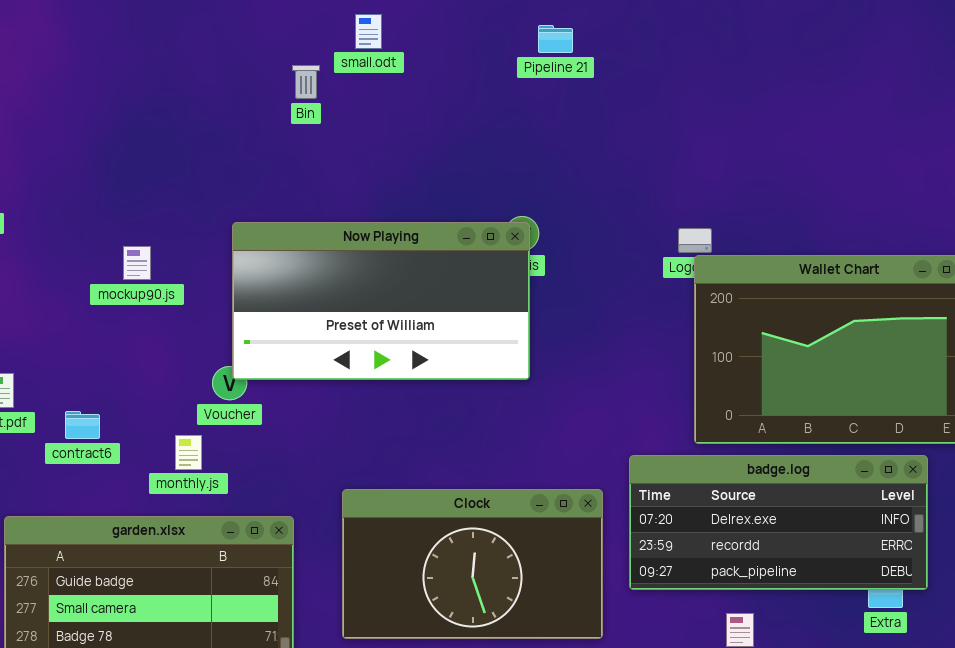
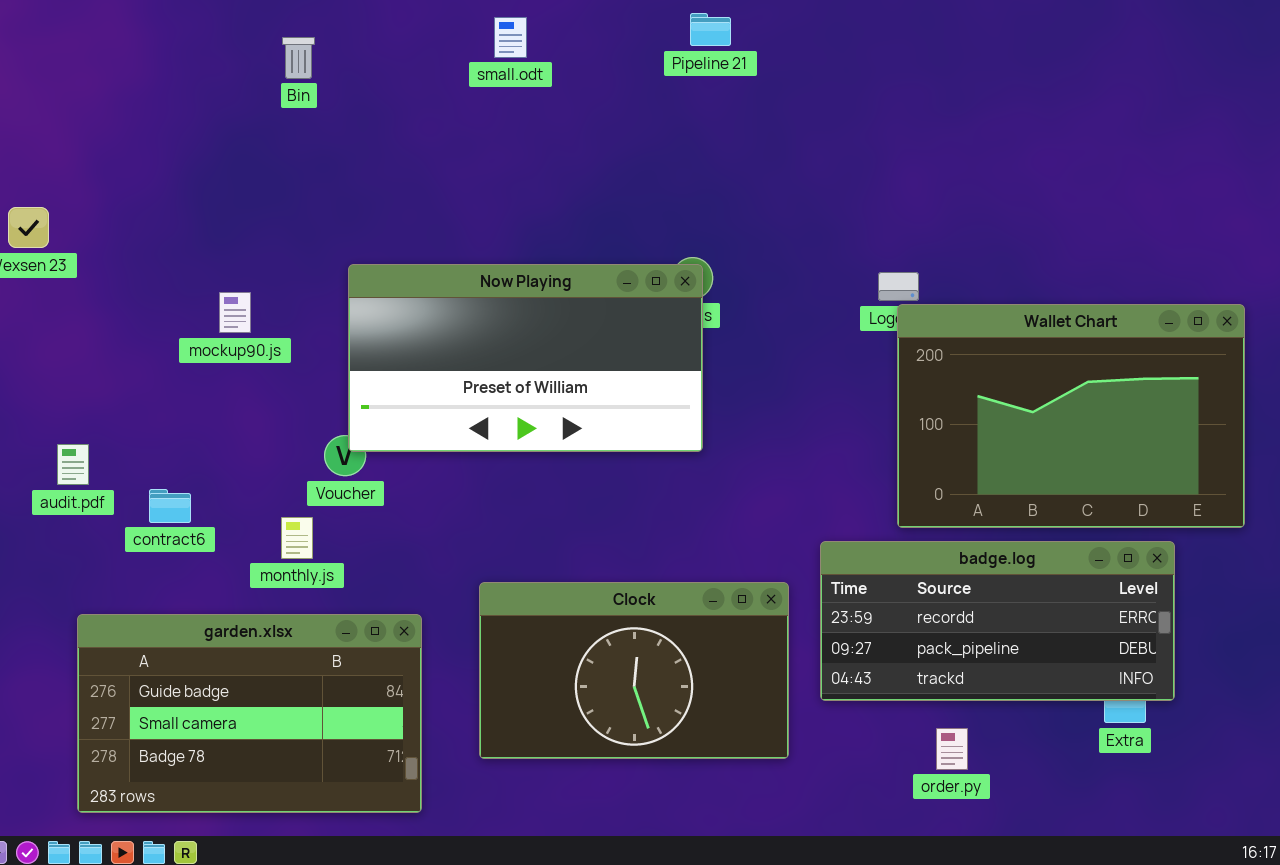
Pipeline 21: [538,25,573,53] -> [690,13,731,46], moved
Bin: [292,65,320,99] -> [282,37,315,79], moved
badge.log: [629,455,928,590] -> [820,541,1175,701], scrolled down 1 row

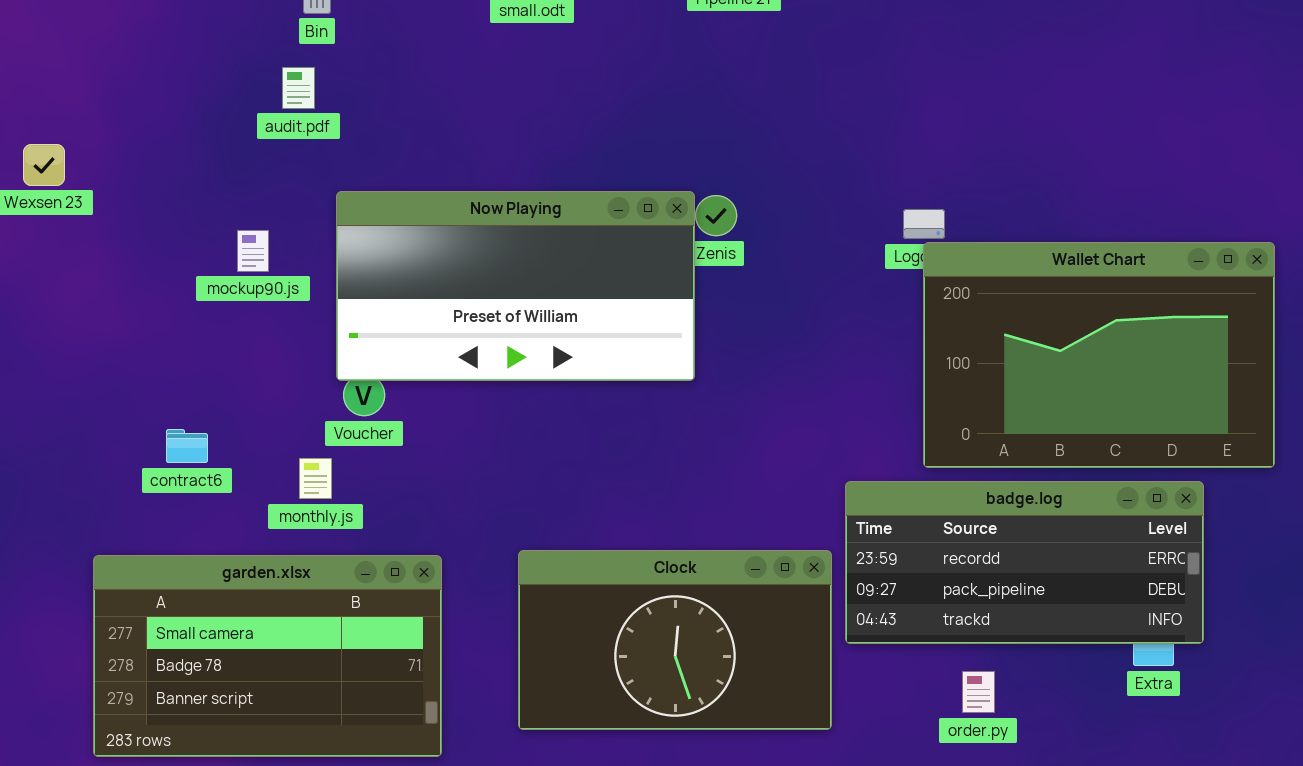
Now Playing: [348,264,703,452] -> [336,191,695,381], moved
audit.pdf: [57,444,89,485] -> [282,67,315,109], moved
Clock: [479,582,789,759] -> [518,550,832,730], moved
garden.xlsx: [77,614,422,813] -> [93,555,442,757], scrolled down 1 row

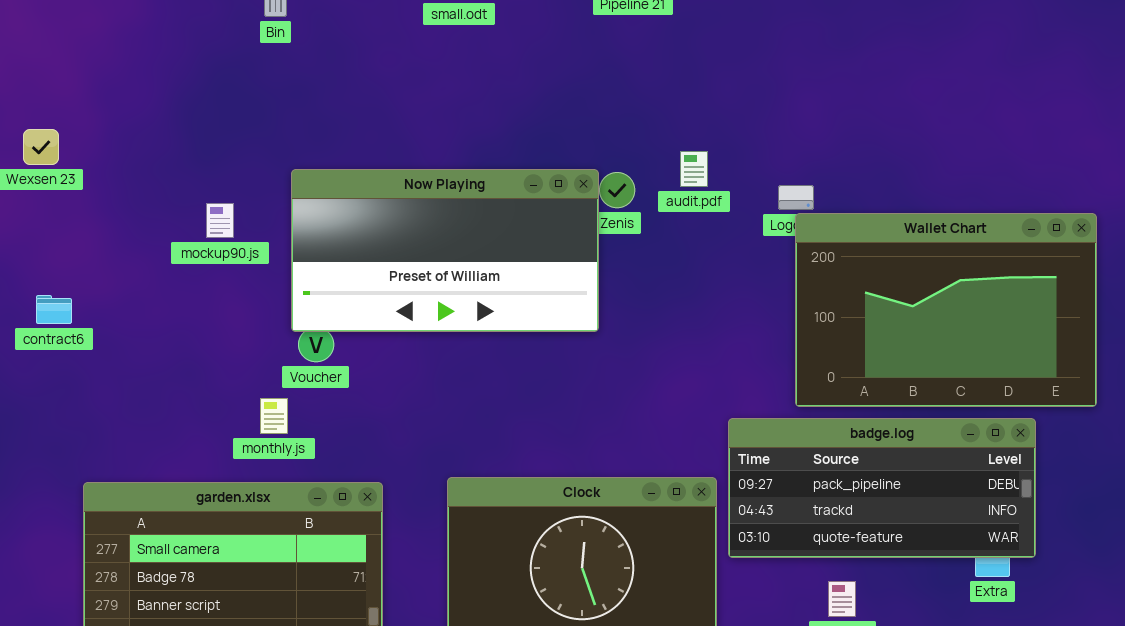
audit.pdf: [282,67,315,109] -> [680,151,708,187], moved
contract6: [166,429,208,463] -> [36,295,72,324], moved
badge.log: [845,481,1204,644] -> [728,418,1036,558], scrolled down 1 row

